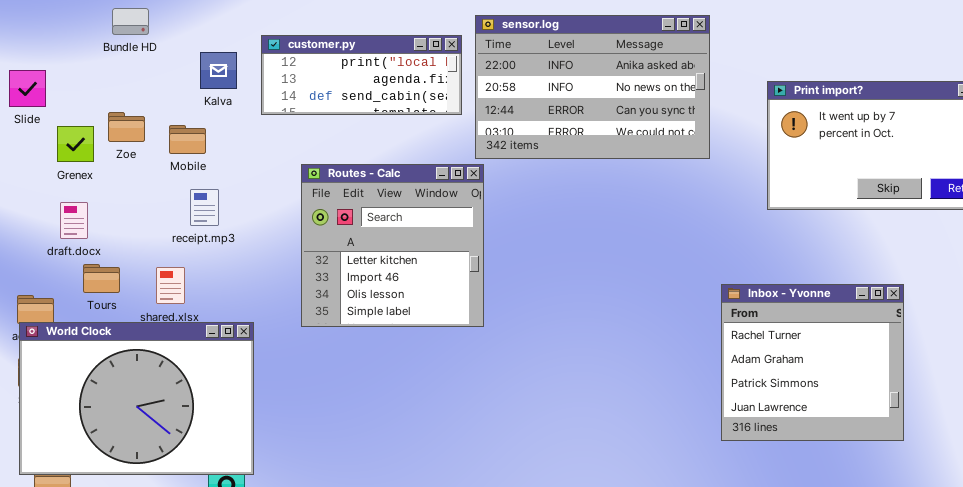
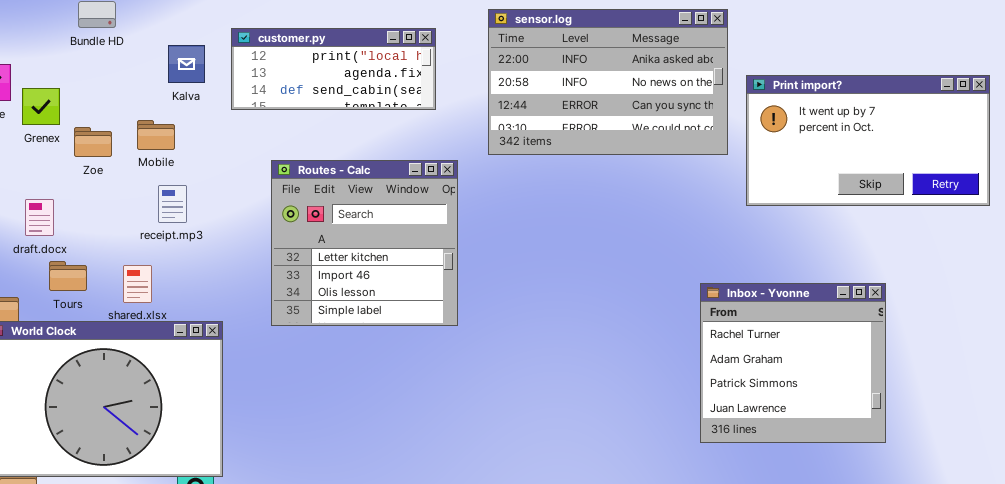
sensor.log: [475,15,710,159] -> [488,9,728,155], moved
Zoe: [108,112,145,142] -> [74,127,112,157], moved
Grenex: [57,126,94,162] -> [22,88,60,125], moved

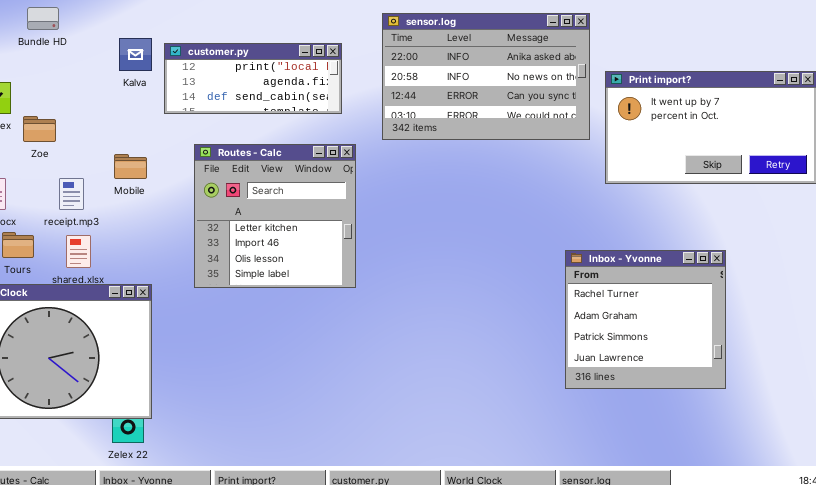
customer.py: [231,28,436,110] -> [164,43,342,114], moved
Kalva: [168,45,205,83] -> [119,38,152,71], moved
Mobile: [137,120,175,150] -> [114,154,147,179], moved
receipt.mp3: [158,185,187,223] -> [59,178,84,210], moved

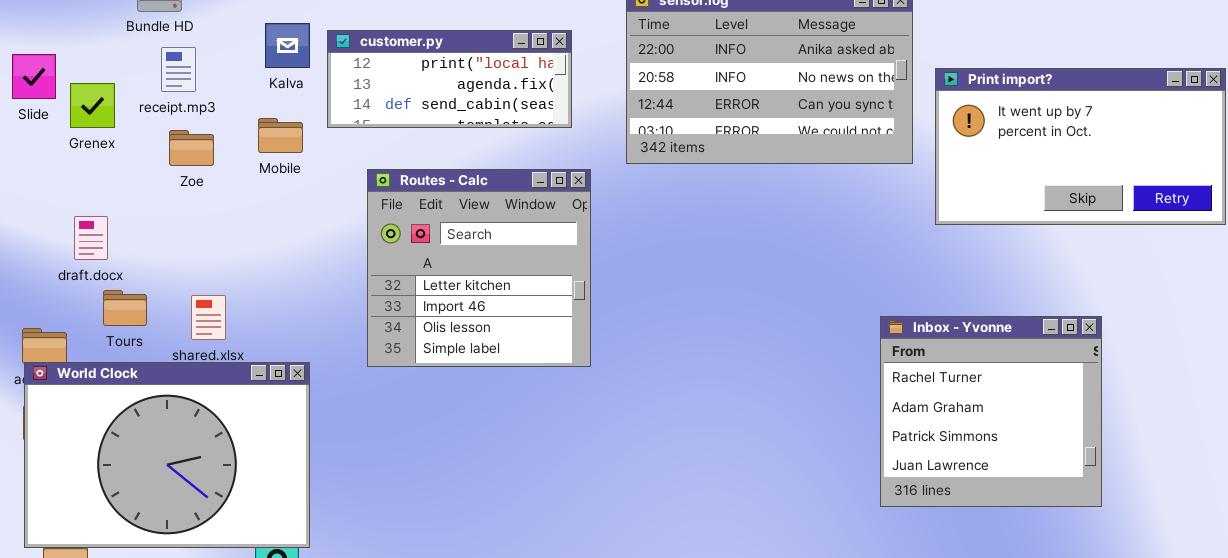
Zoe: [23,116,56,142] -> [169,130,214,166], moved
Mobile: [114,154,147,179] -> [258,118,303,153], moved
receipt.mp3: [59,178,84,210] -> [161,47,196,92], moved

